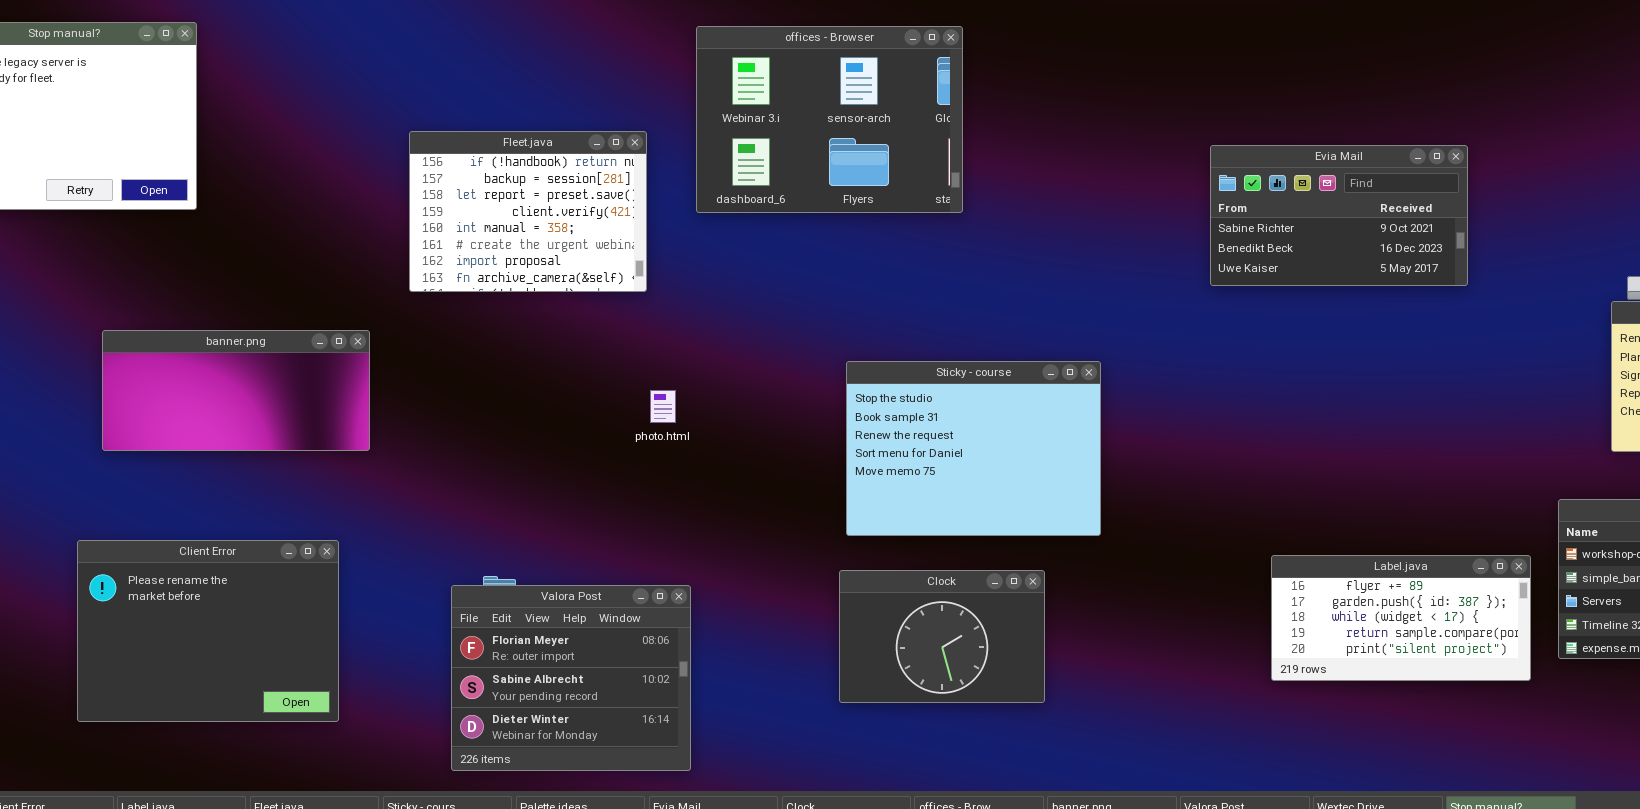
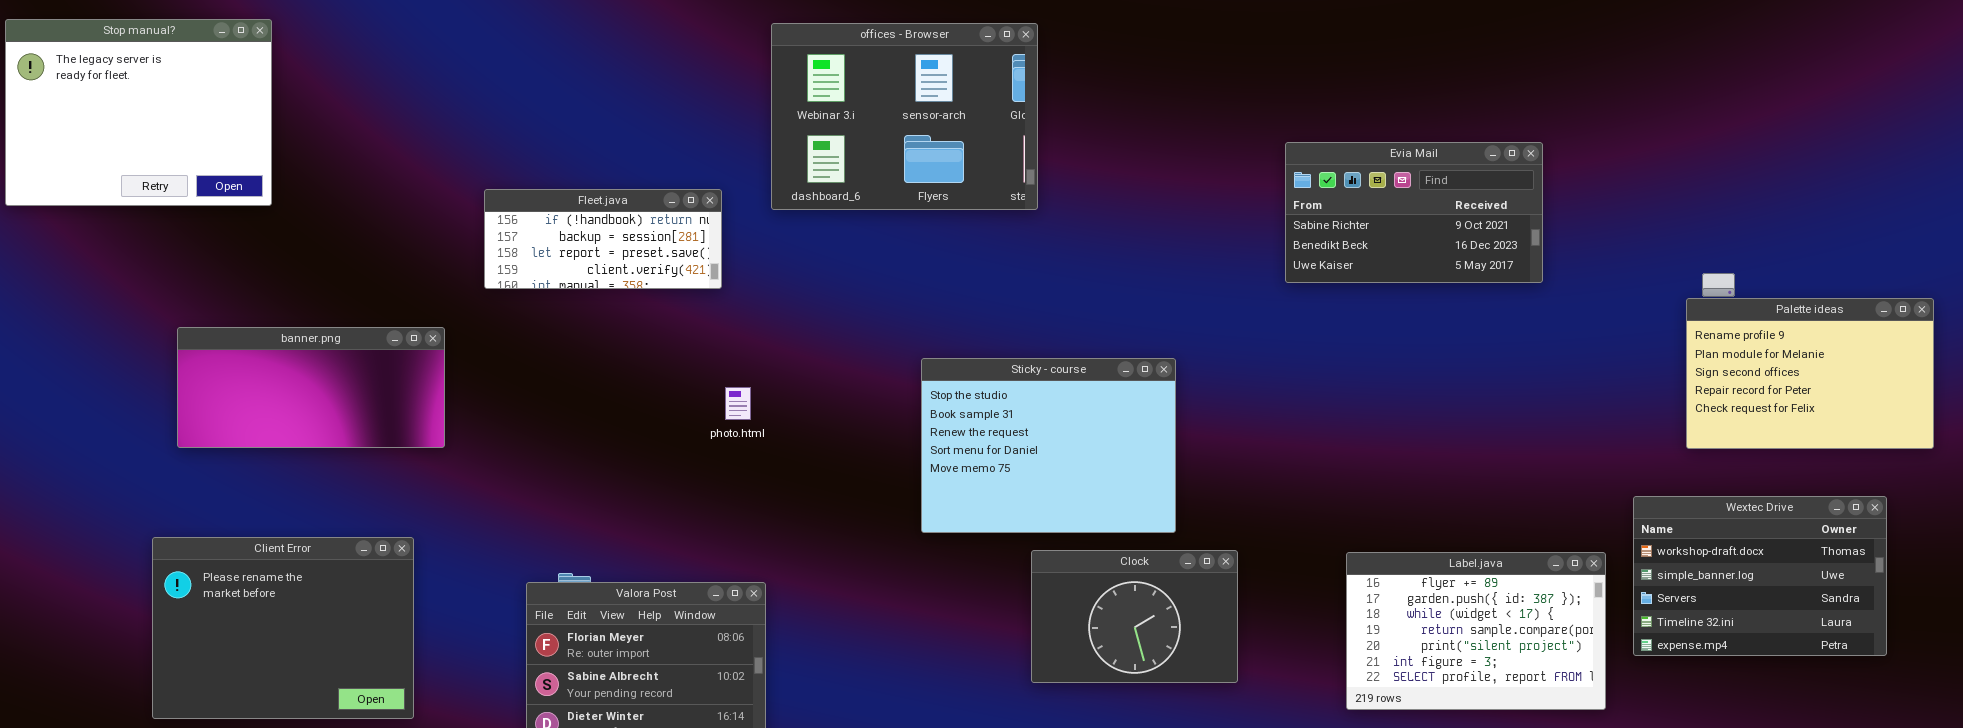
Fleet.java: [409,131,647,292] -> [484,189,722,289], resized
Label.java: [1271,555,1531,681] -> [1346,552,1606,710], resized
Clock: [839,570,1045,703] -> [1031,550,1238,683], moved

